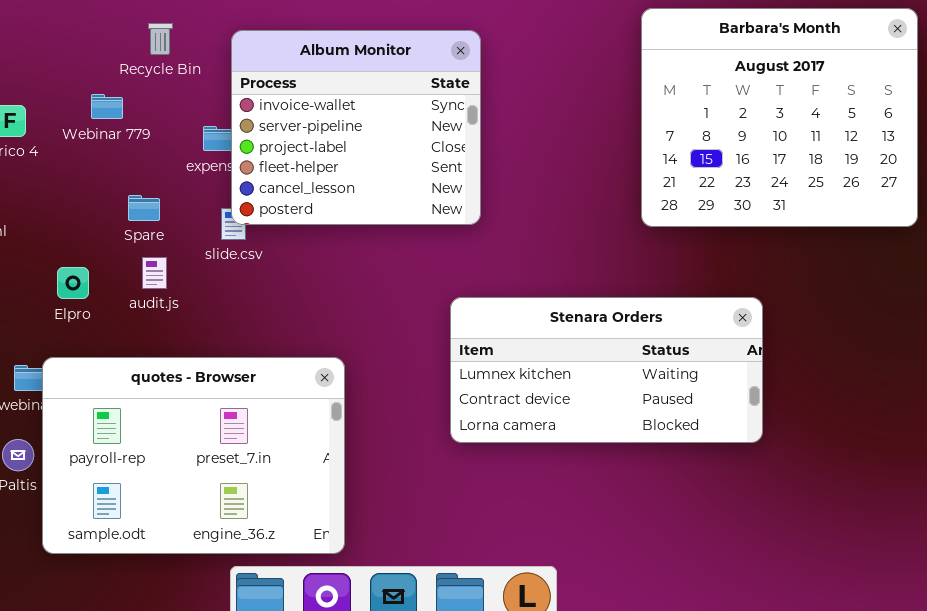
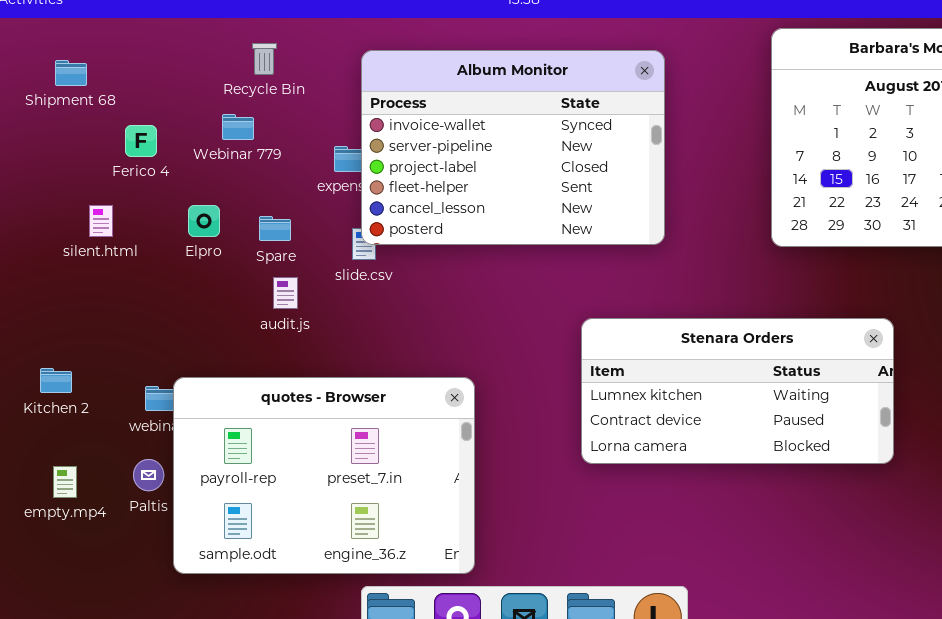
Recycle Bin: [148,23,173,55] -> [252,43,277,75], moved
Album Monitor: [231,30,481,225] -> [361,50,665,245], resized
Elpro: [57,267,89,299] -> [188,205,220,237], moved

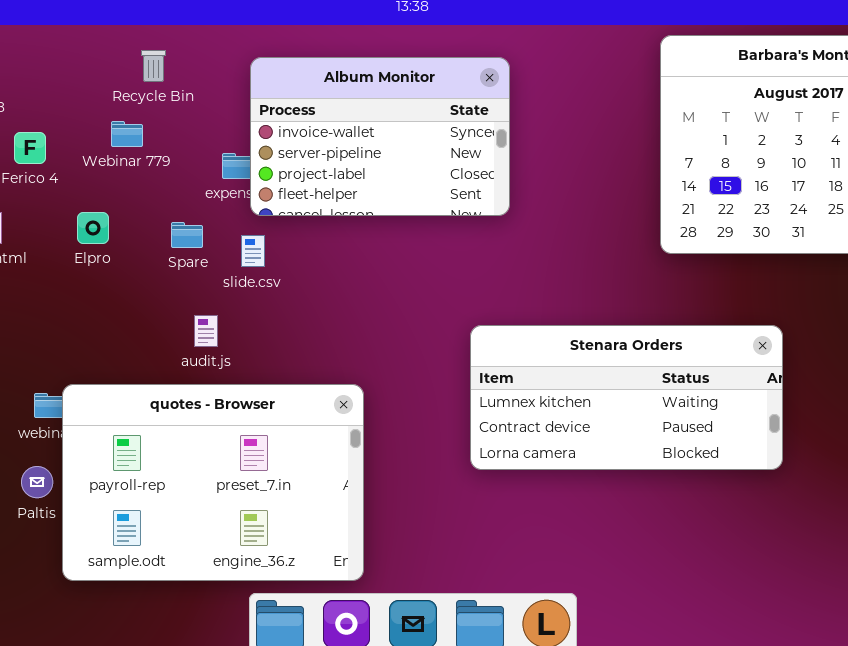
Album Monitor: [361,50,665,245] -> [250,57,510,216], resized
Spare: [259,216,291,241] -> [171,222,203,248], moved
audit.js: [273,277,298,309] -> [194,315,218,347], moved

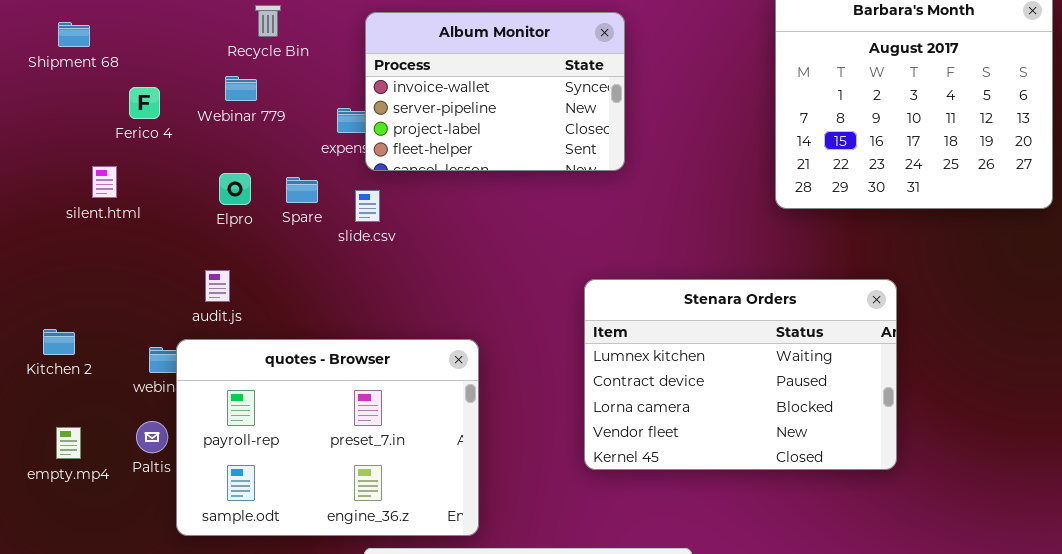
Elpro: [77,212,109,244] -> [219,173,251,205], moved
audit.js: [194,315,218,347] -> [205,270,230,302], moved
Stenara Orders: [470,325,783,470] -> [584,279,897,470], resized

